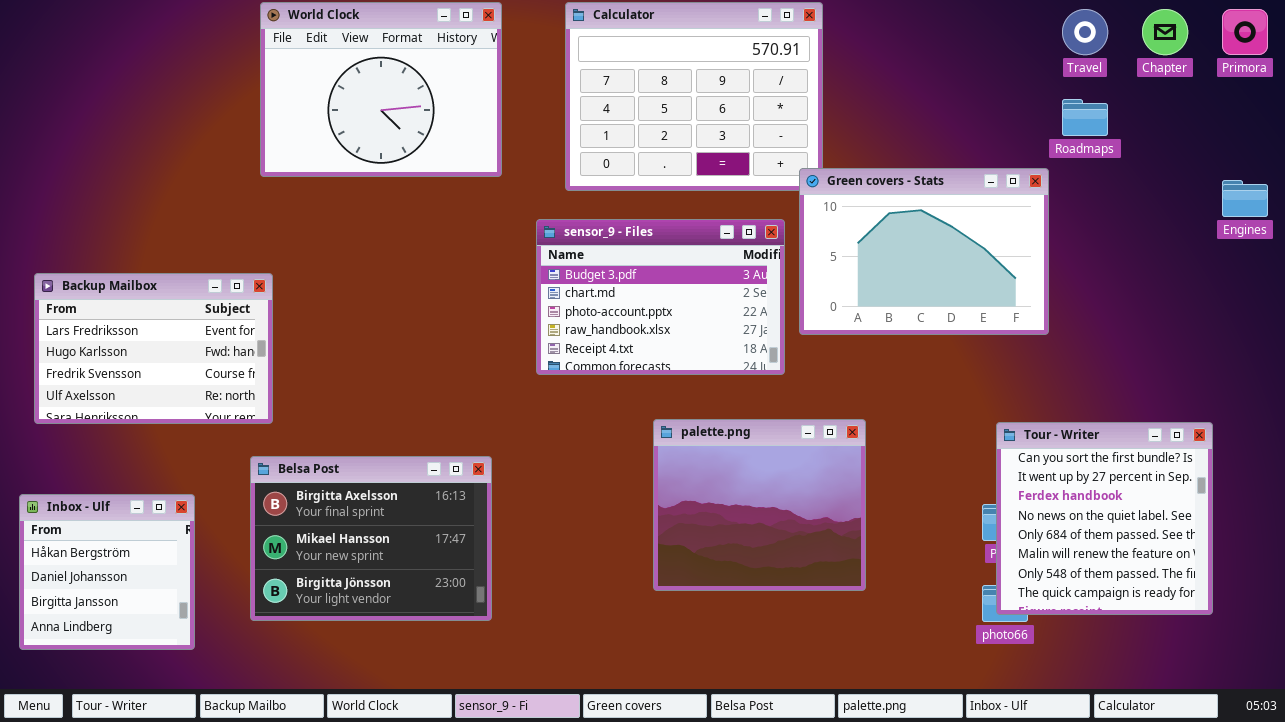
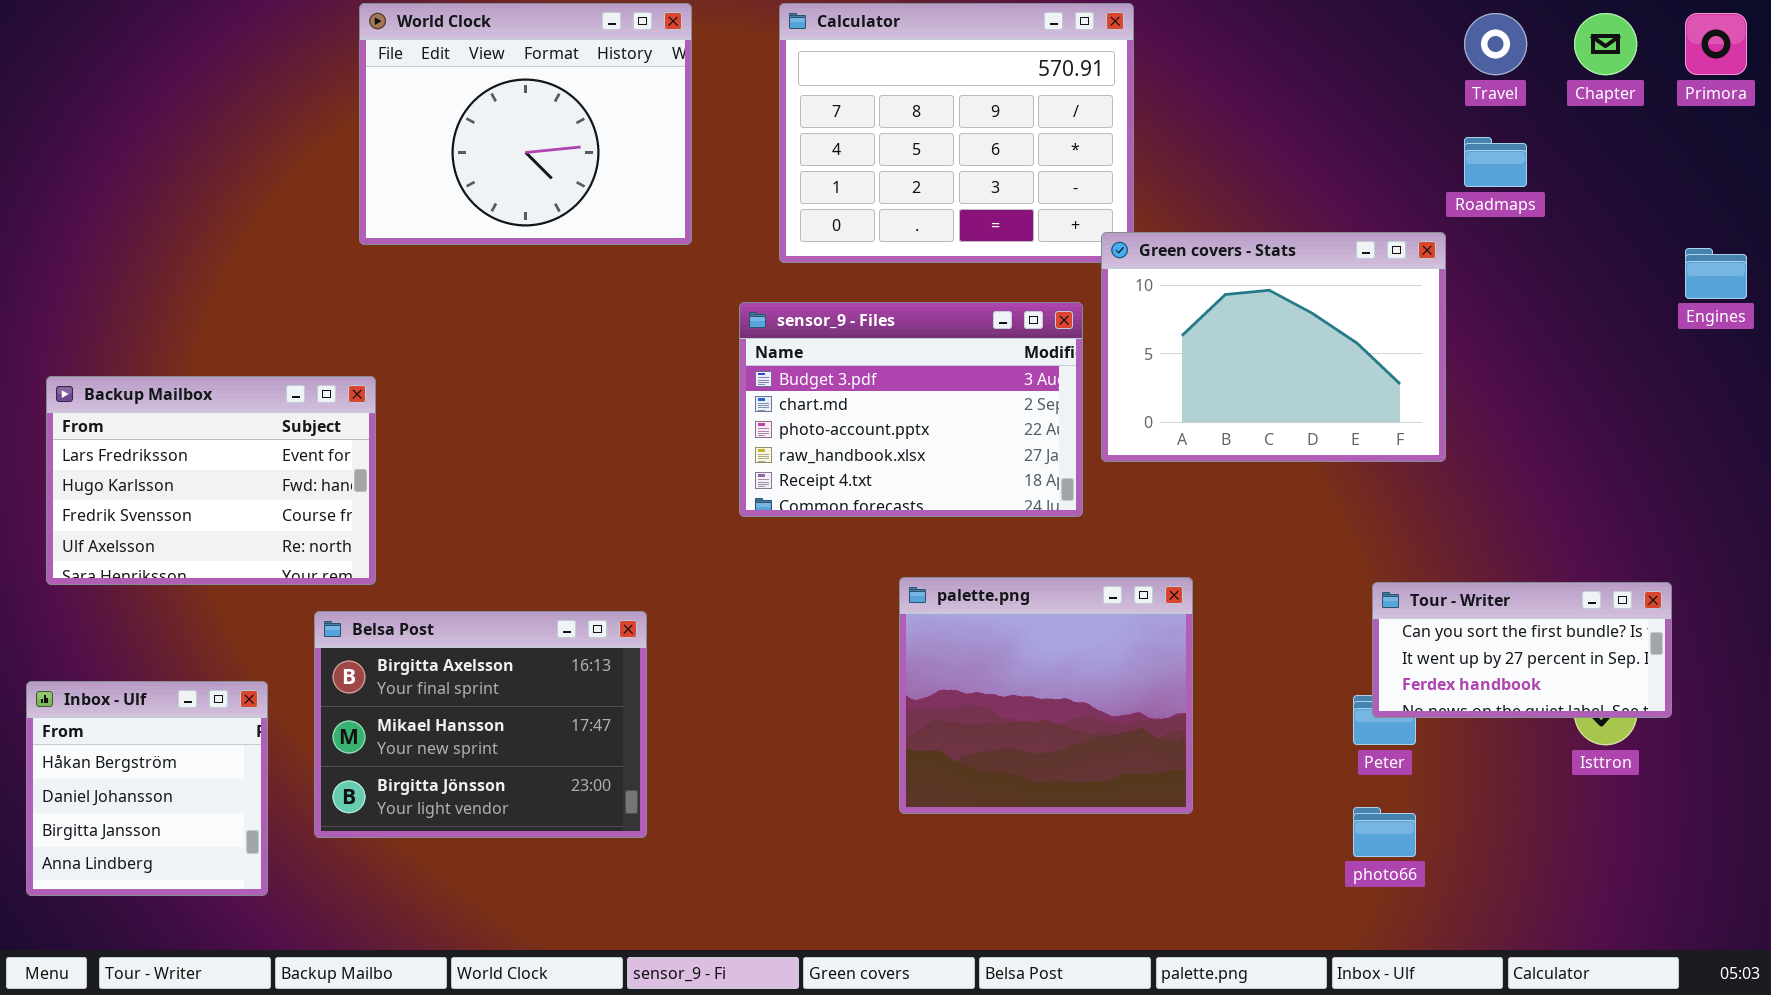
Tour - Writer: [996,422,1213,615] -> [1372,582,1672,718], resized
Belsa Post: [250,456,492,621] -> [314,611,647,838], moved

